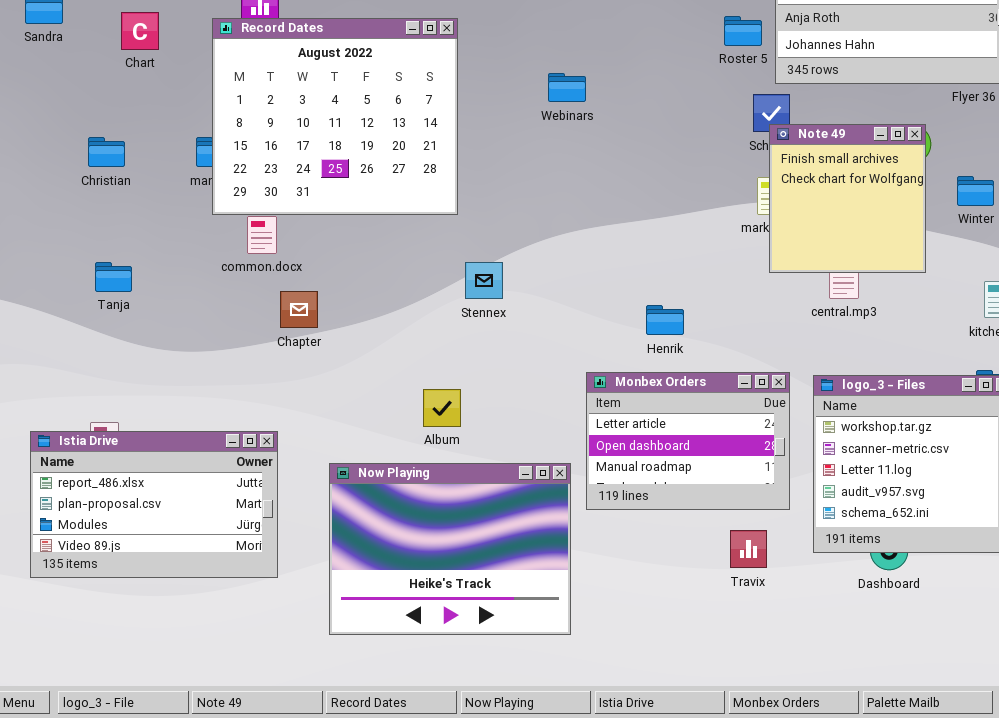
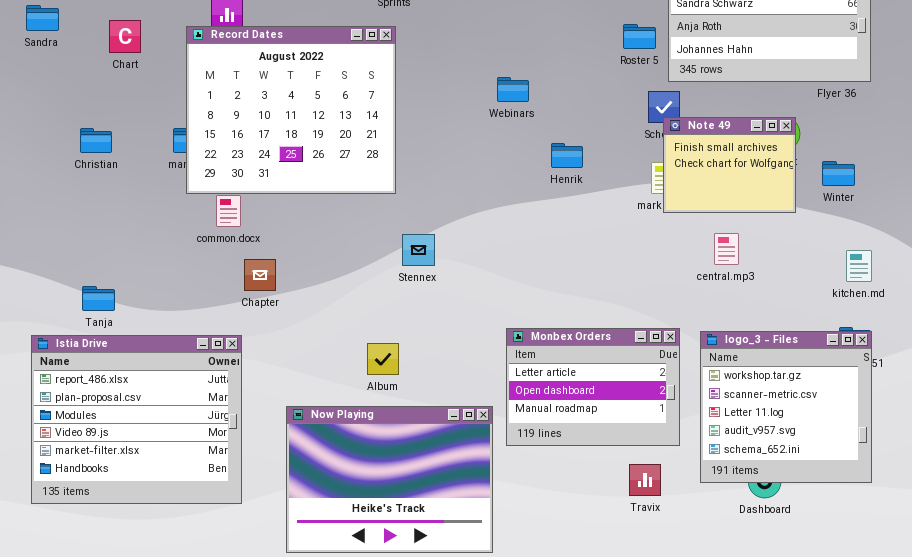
Webinars: [548,73,586,102] -> [497,77,529,102], moved
Note 49: [769,124,926,273] -> [663,117,796,213], resized
Tanja: [95,262,132,292] -> [82,286,115,311], moved
Henrik: [646,305,684,335] -> [551,143,583,168], moved
Istia Drive: [30,431,278,578] -> [31,335,242,504], resized

